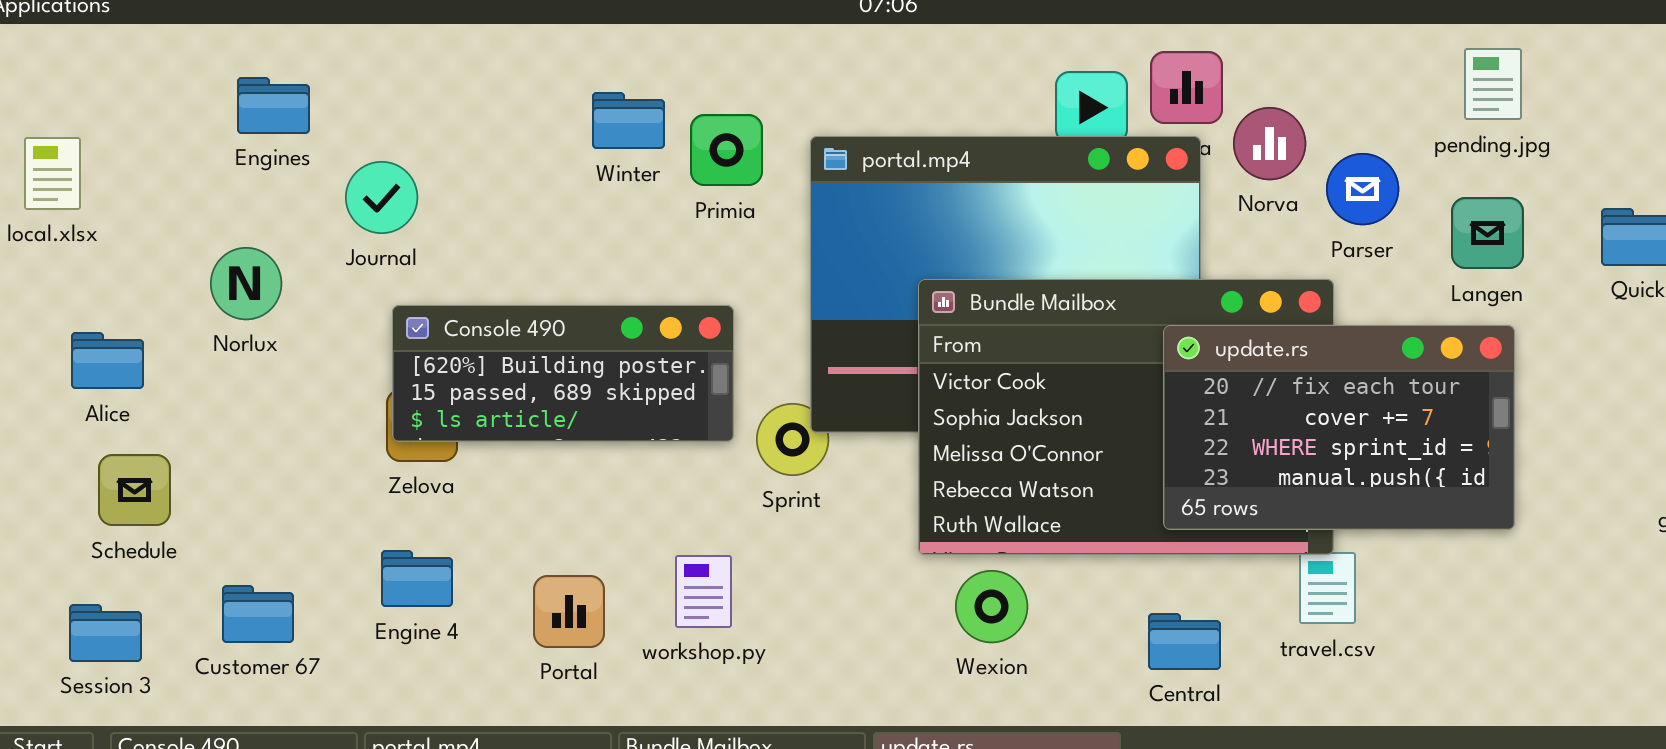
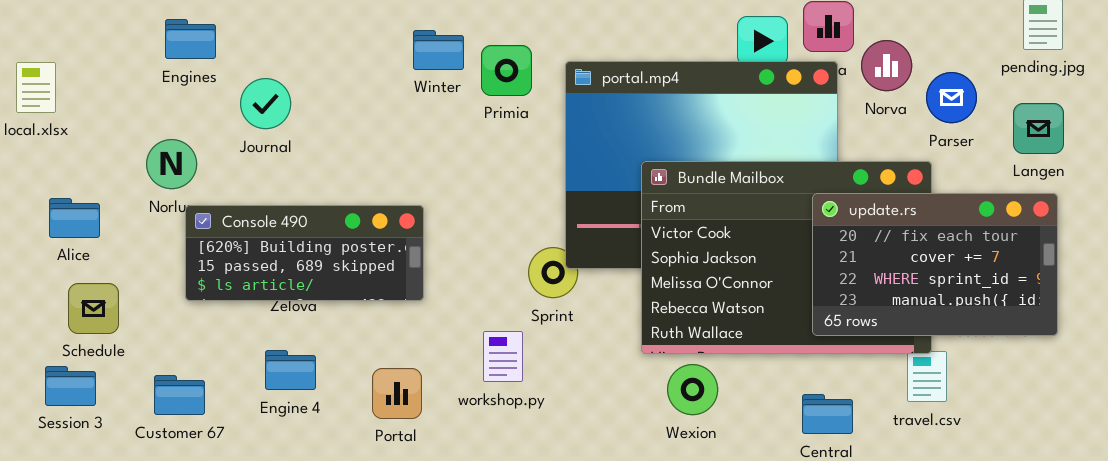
Console 490: [392,305,734,442] -> [185,205,424,301], moved
workshop.py: [675,555,732,628] -> [483,331,523,382], moved
Session 3: [69,604,142,662] -> [45,366,96,406], moved

